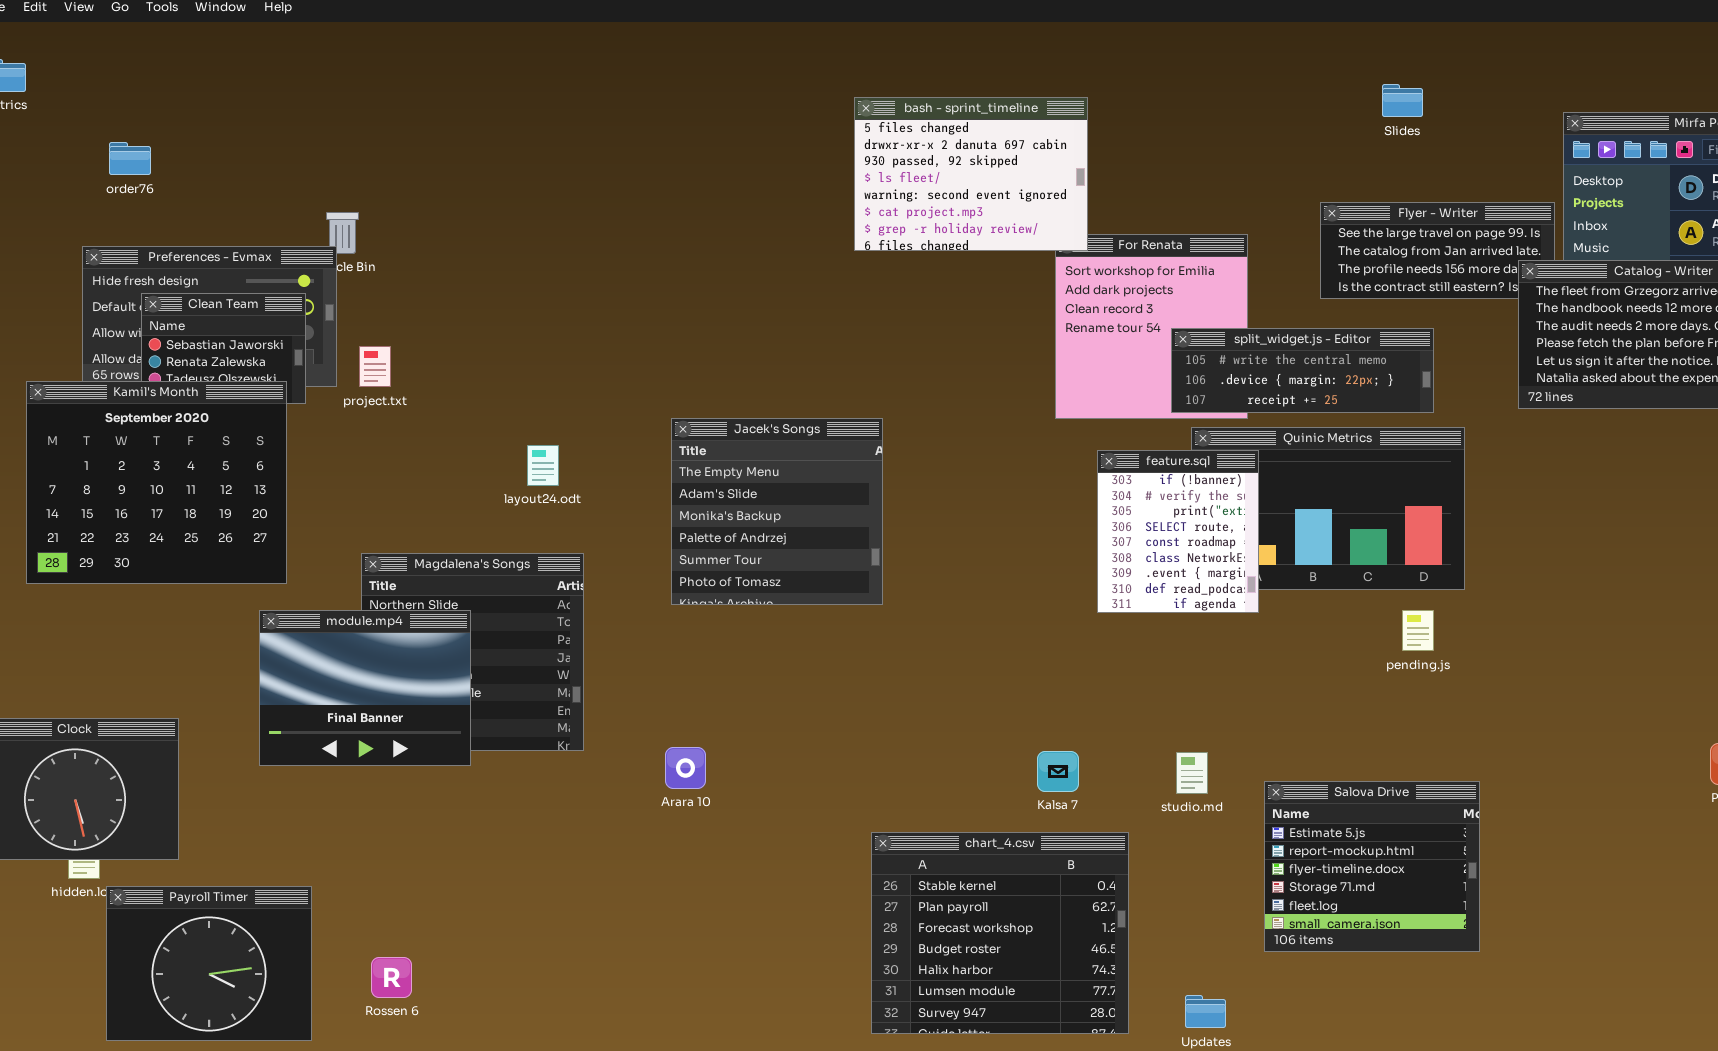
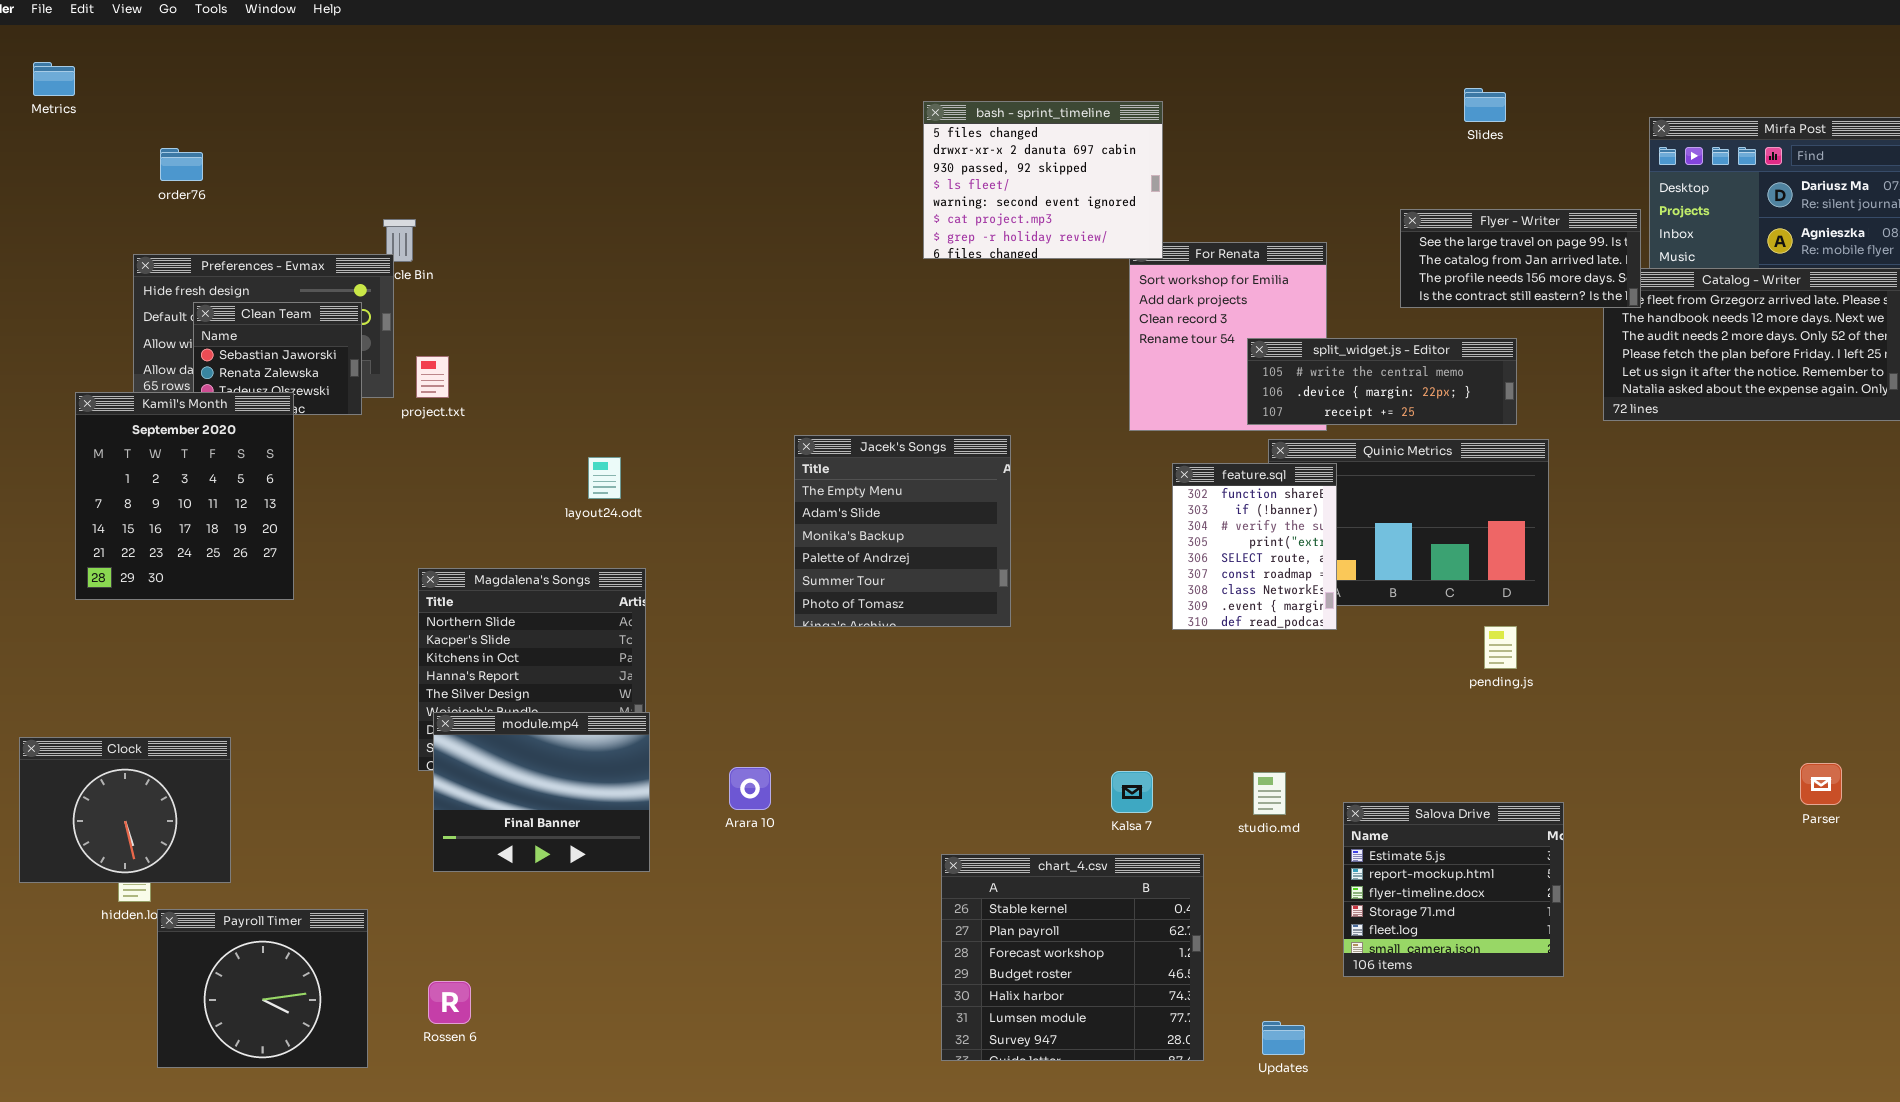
Flyer - Writer: [1320,202,1555,299] -> [1400,209,1641,308], raised
Kamil's Month: [26,381,287,584] -> [75,392,294,600], resized
Jacek's Songs: [671,418,883,605] -> [794,435,1011,627], moved
feature.sql: [1097,450,1259,613] -> [1172,463,1337,630], scrolled up 1 row
module.mp4: [259,610,471,766] -> [433,712,650,872], moved

